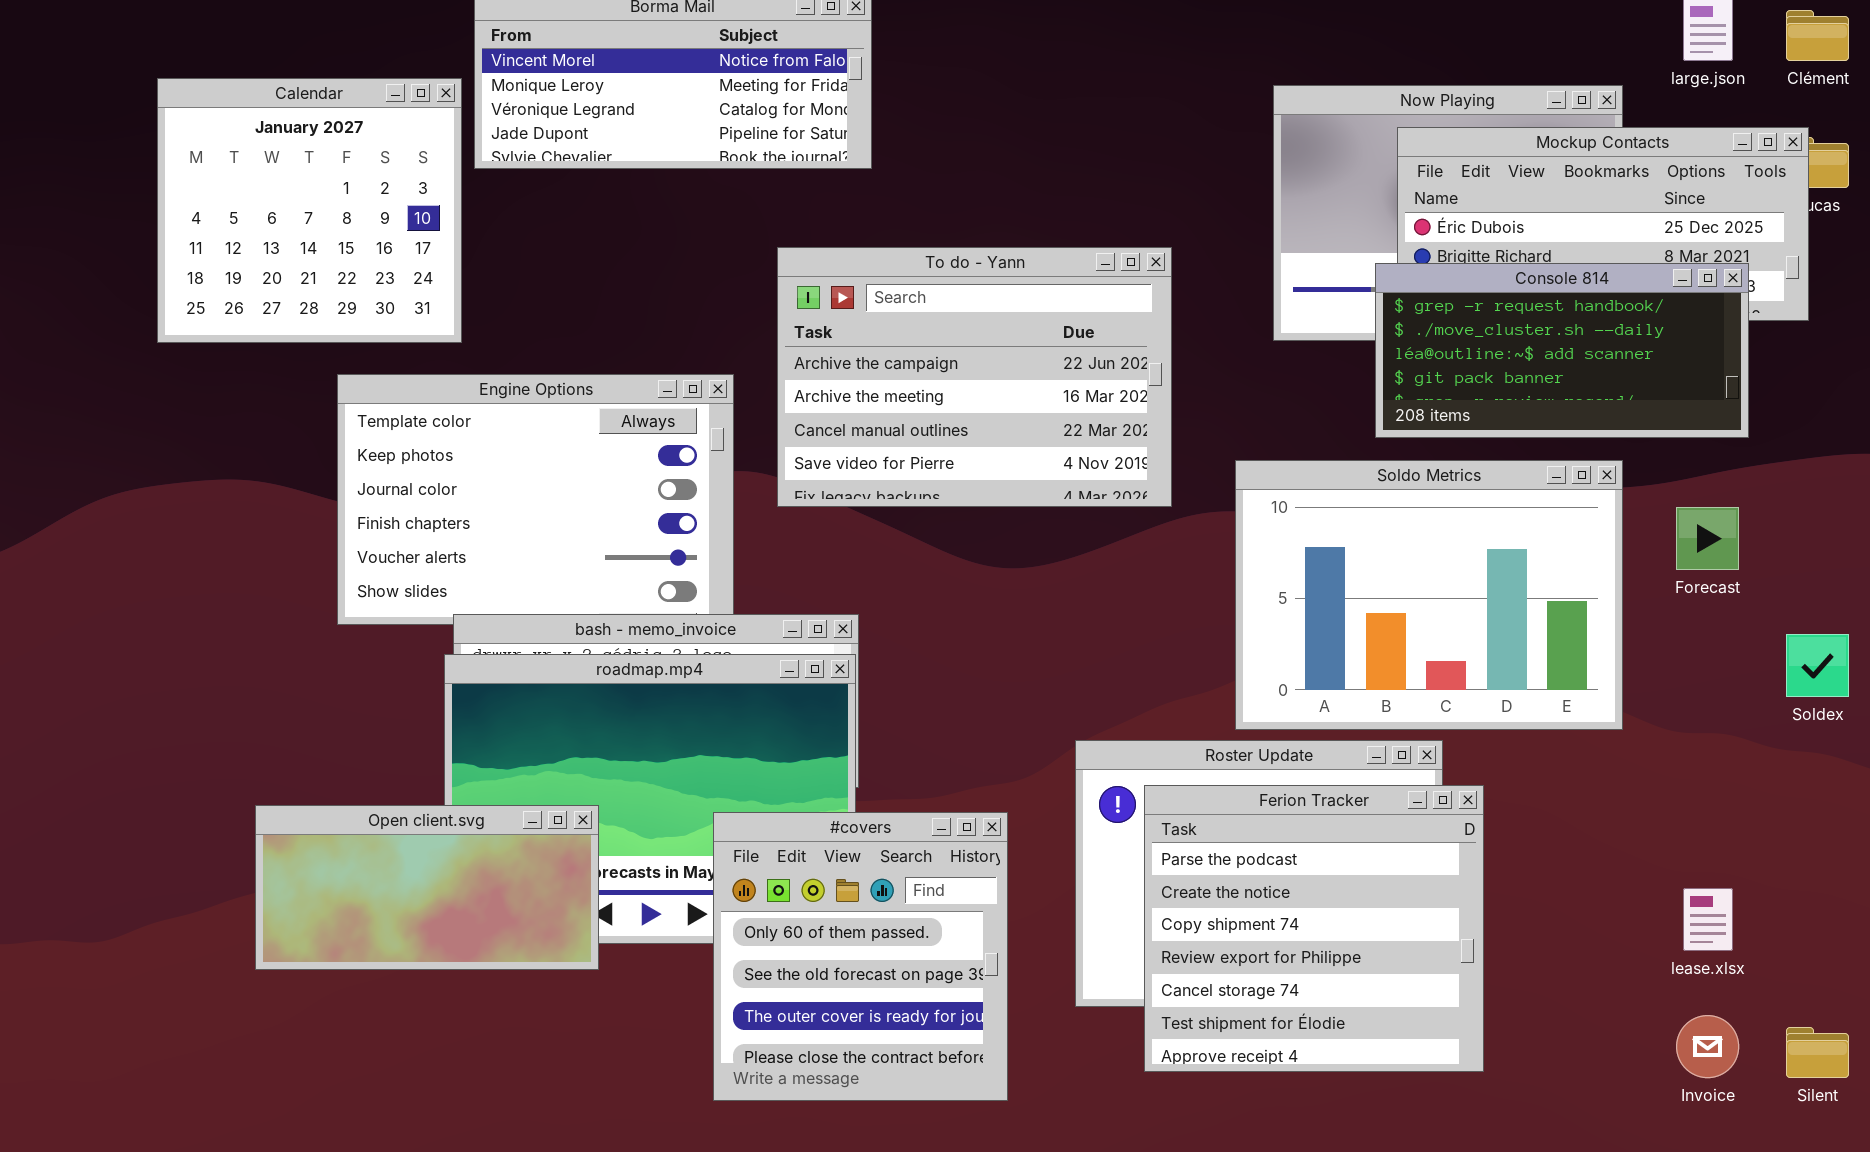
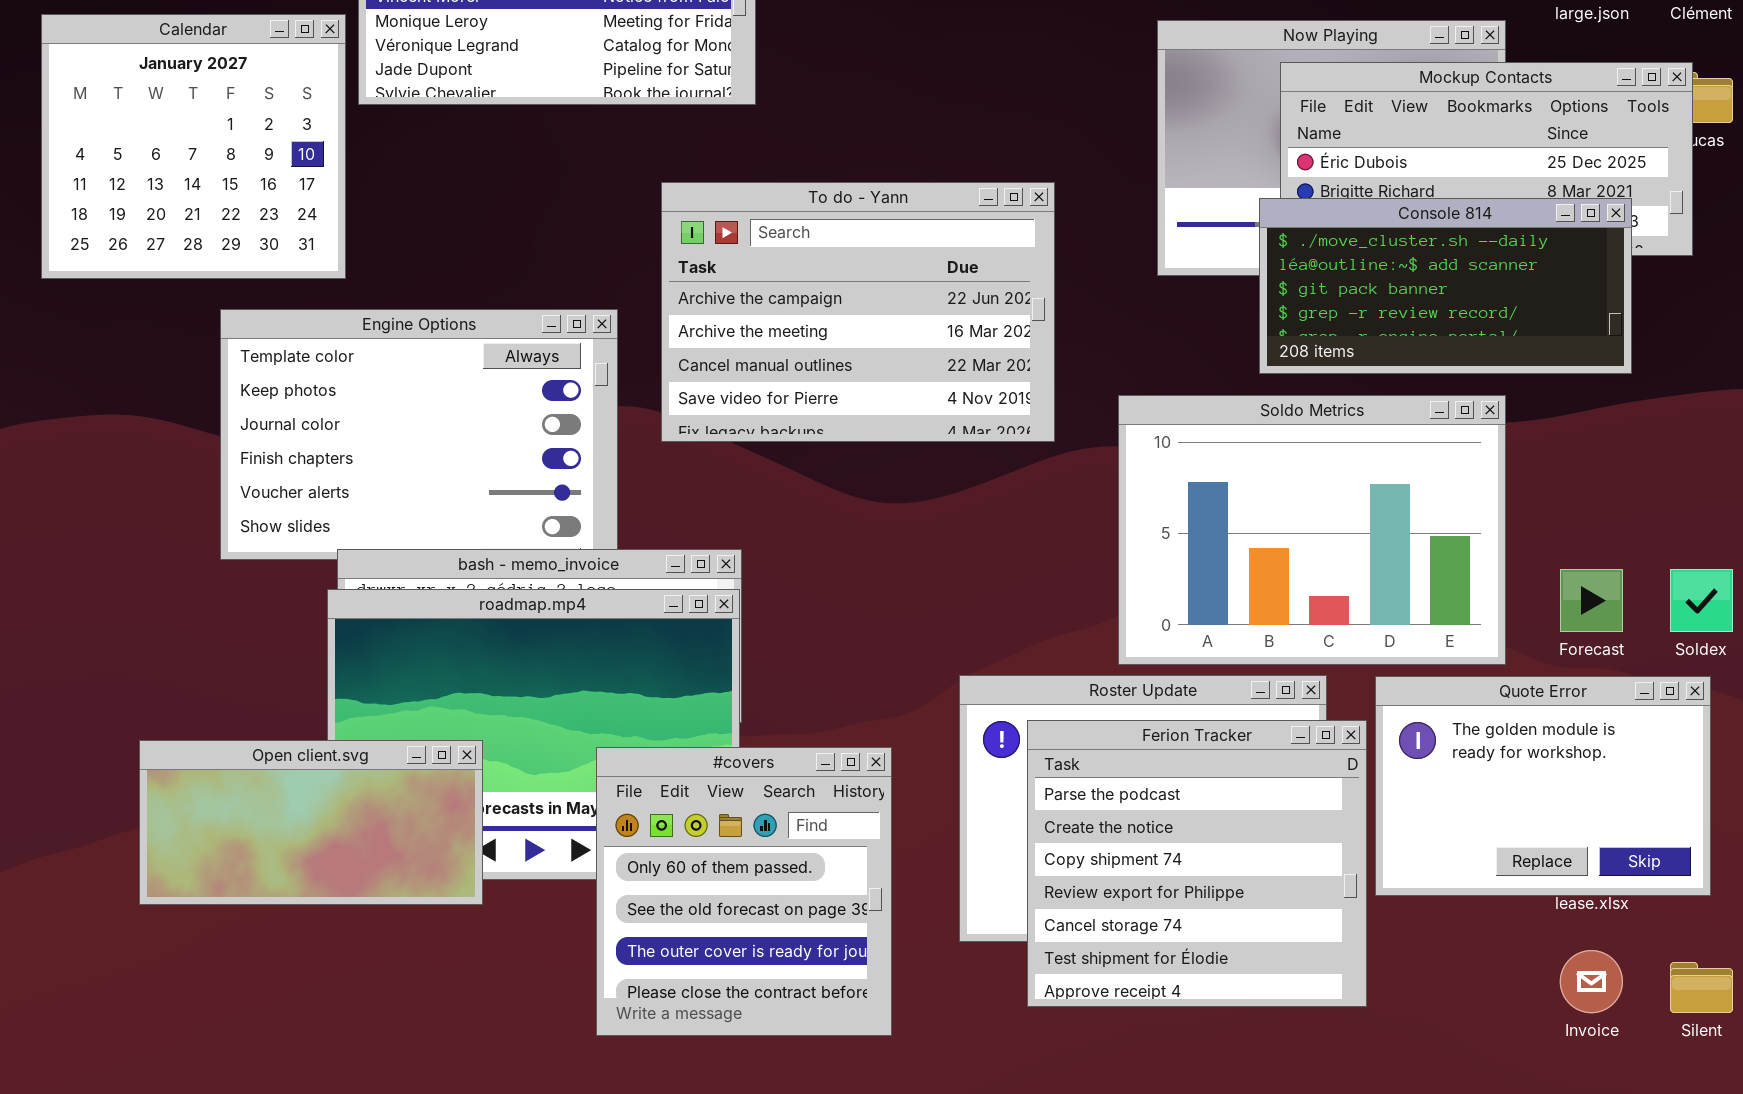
Console 814: [1375,263,1749,438] -> [1259,198,1632,374], scrolled down 1 row
Forecast: [1676,507,1739,570] -> [1560,569,1623,632], moved
Quote Error: none -> [1375,676,1711,896], opened

